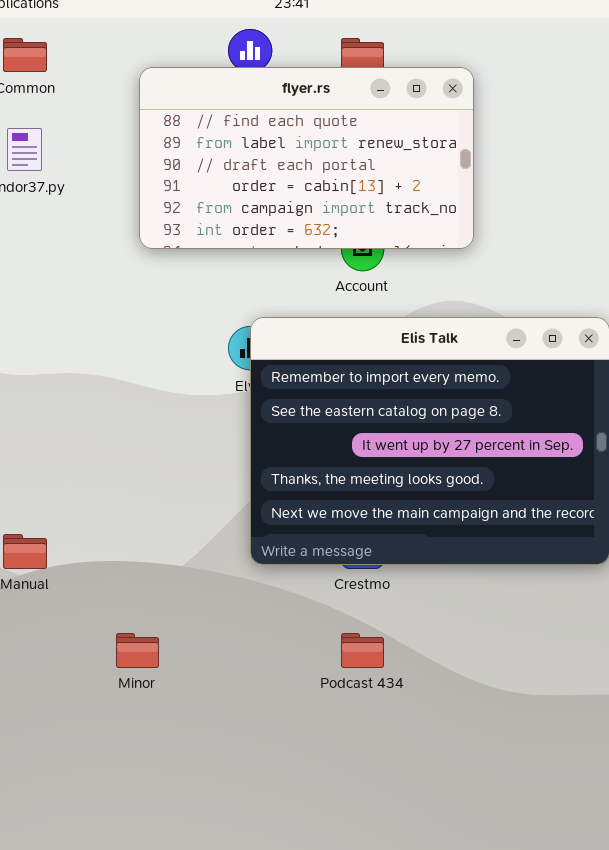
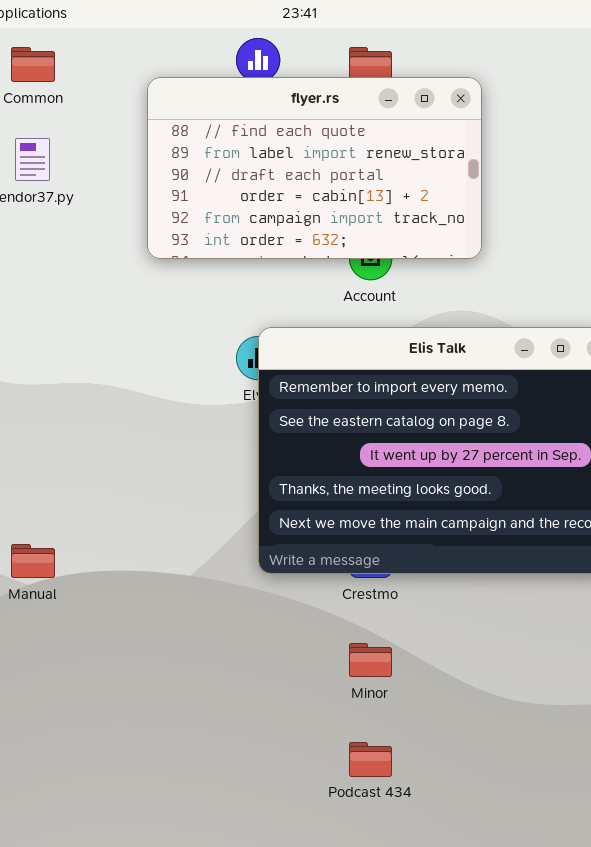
Minor: [116,633,159,668] -> [349,643,392,677], moved
Podcast 434: [341,633,384,668] -> [349,742,392,777], moved

